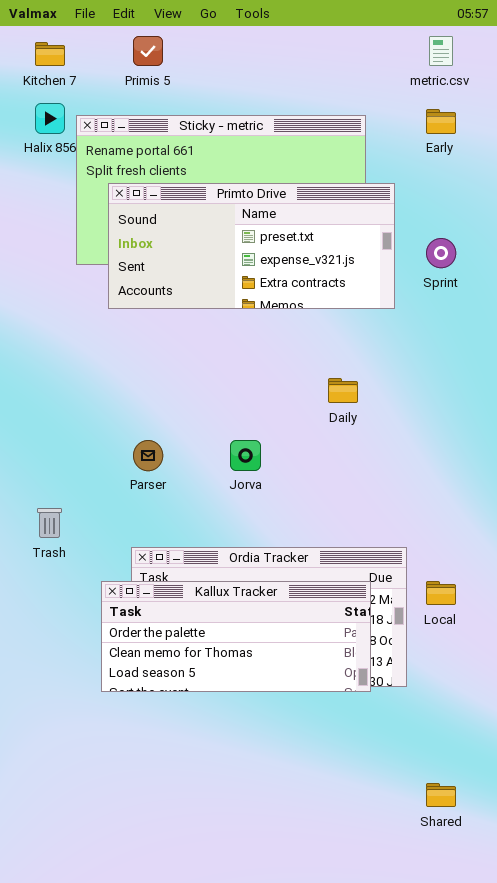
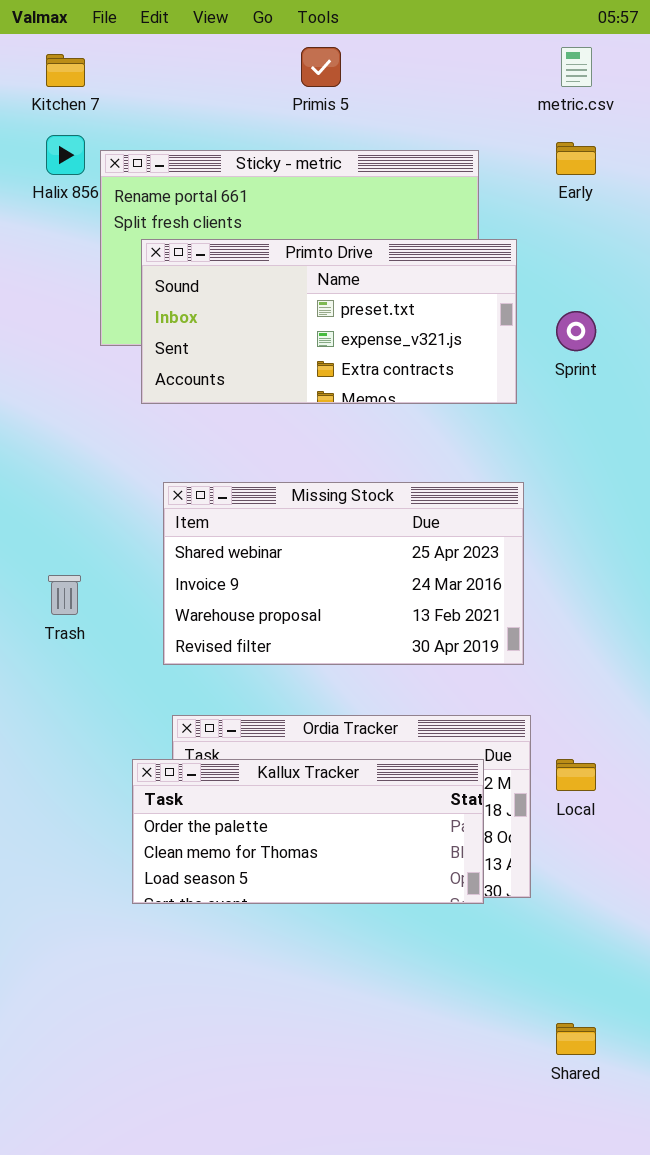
Primis 5: [133,36,163,66] -> [301,47,341,87], moved
Missing Stock: none -> [163,482,524,665], opened
Trash: [37,508,62,538] -> [48,575,81,615], moved

